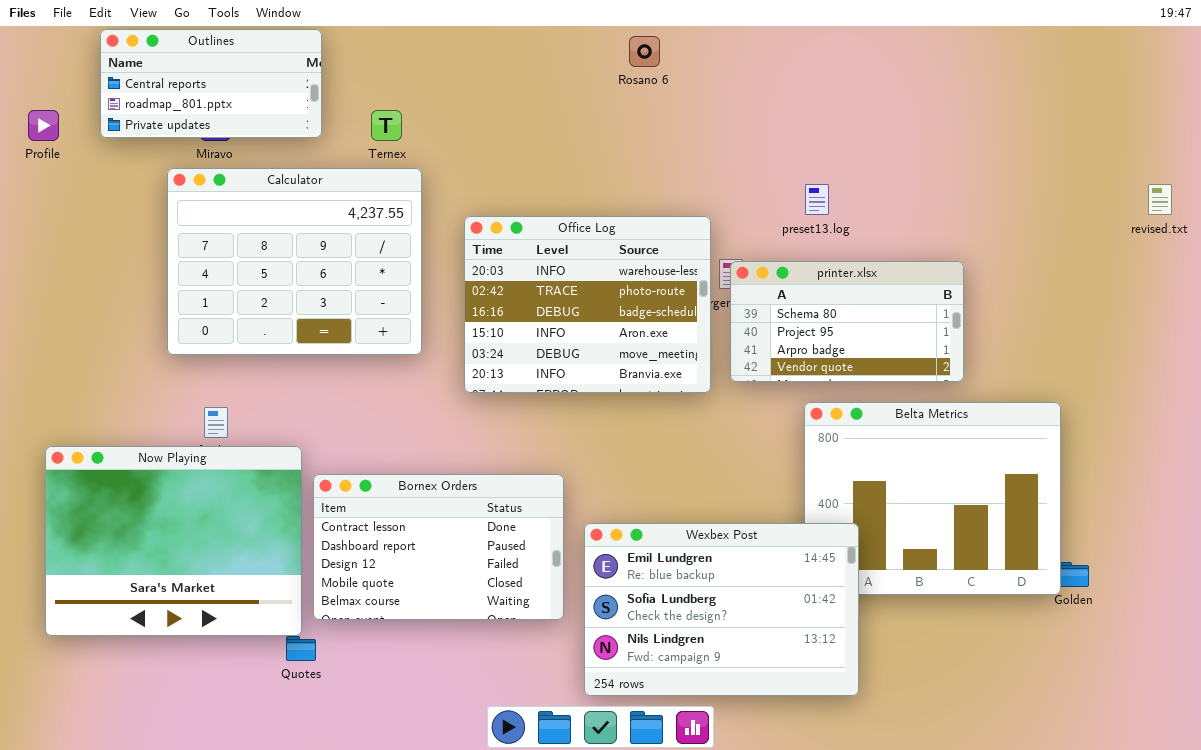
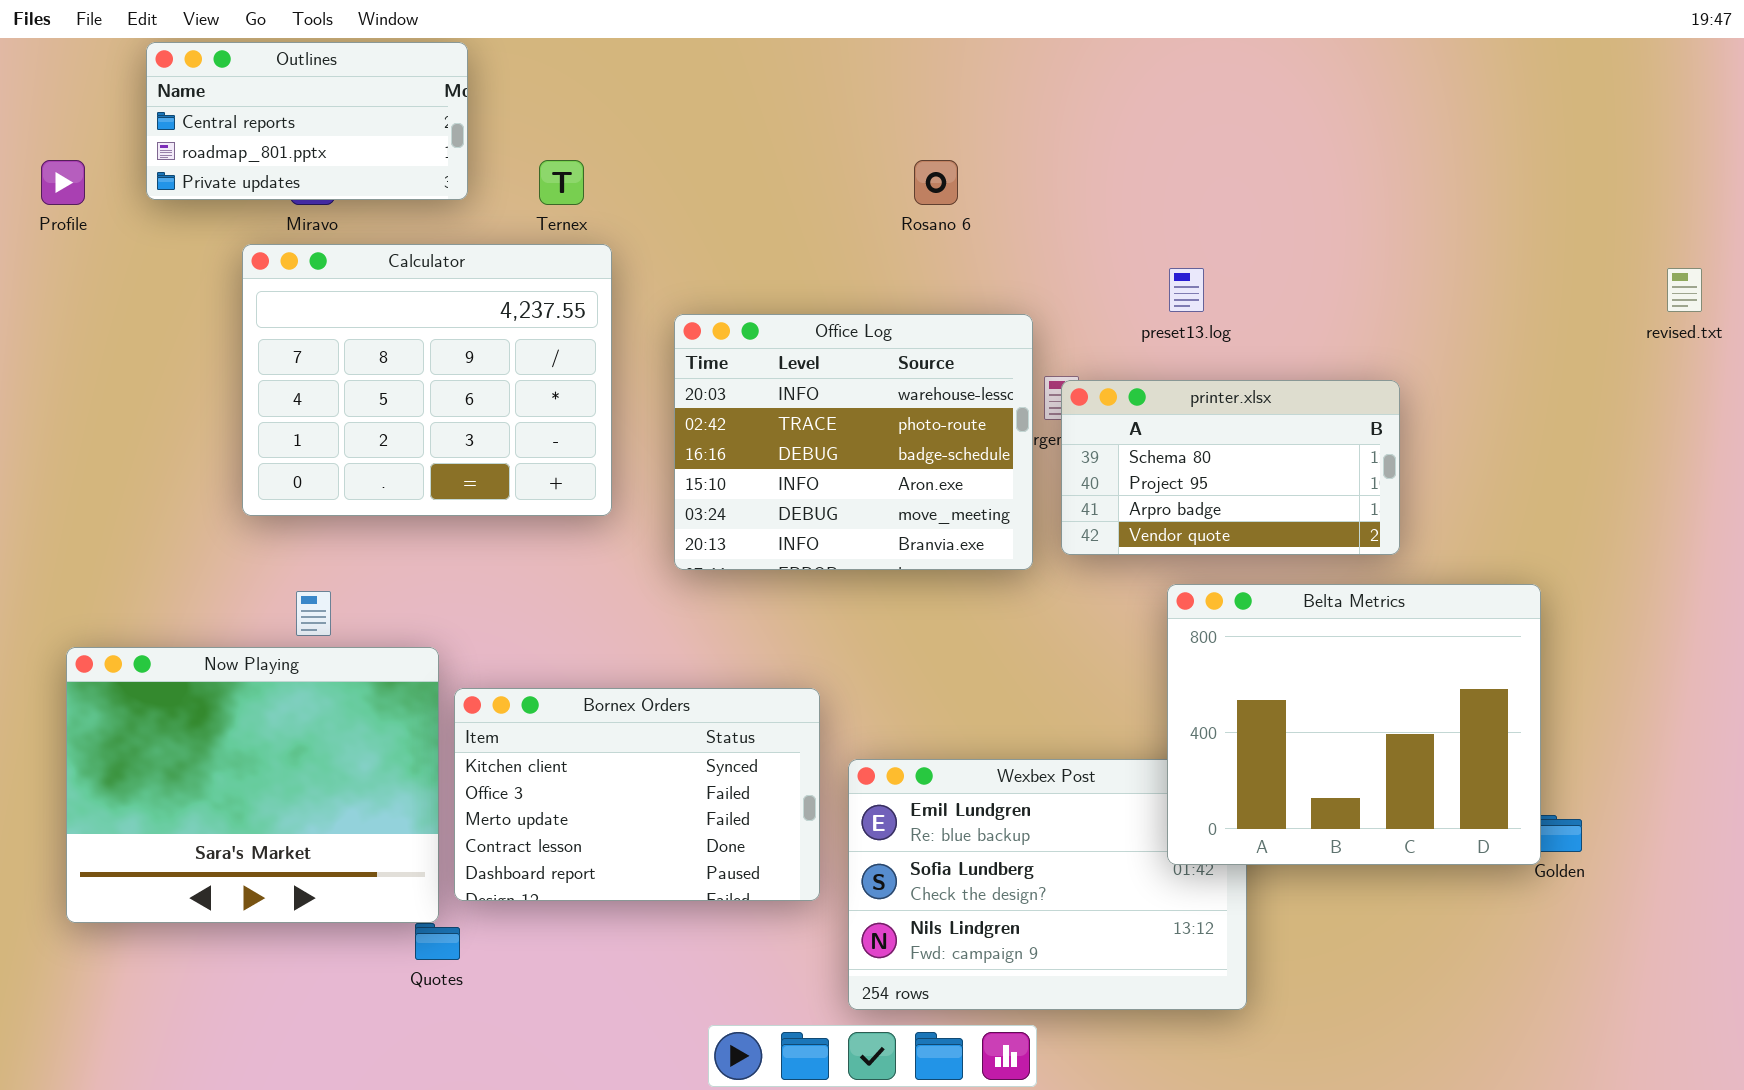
Rosano 6: [629,36,660,67] -> [914,160,958,205], moved
Belta Metrics: [804,402,1061,595] -> [1167,584,1541,865], raised
Bornex Orders: [313,474,564,620] -> [454,688,820,901], scrolled up 3 rows

